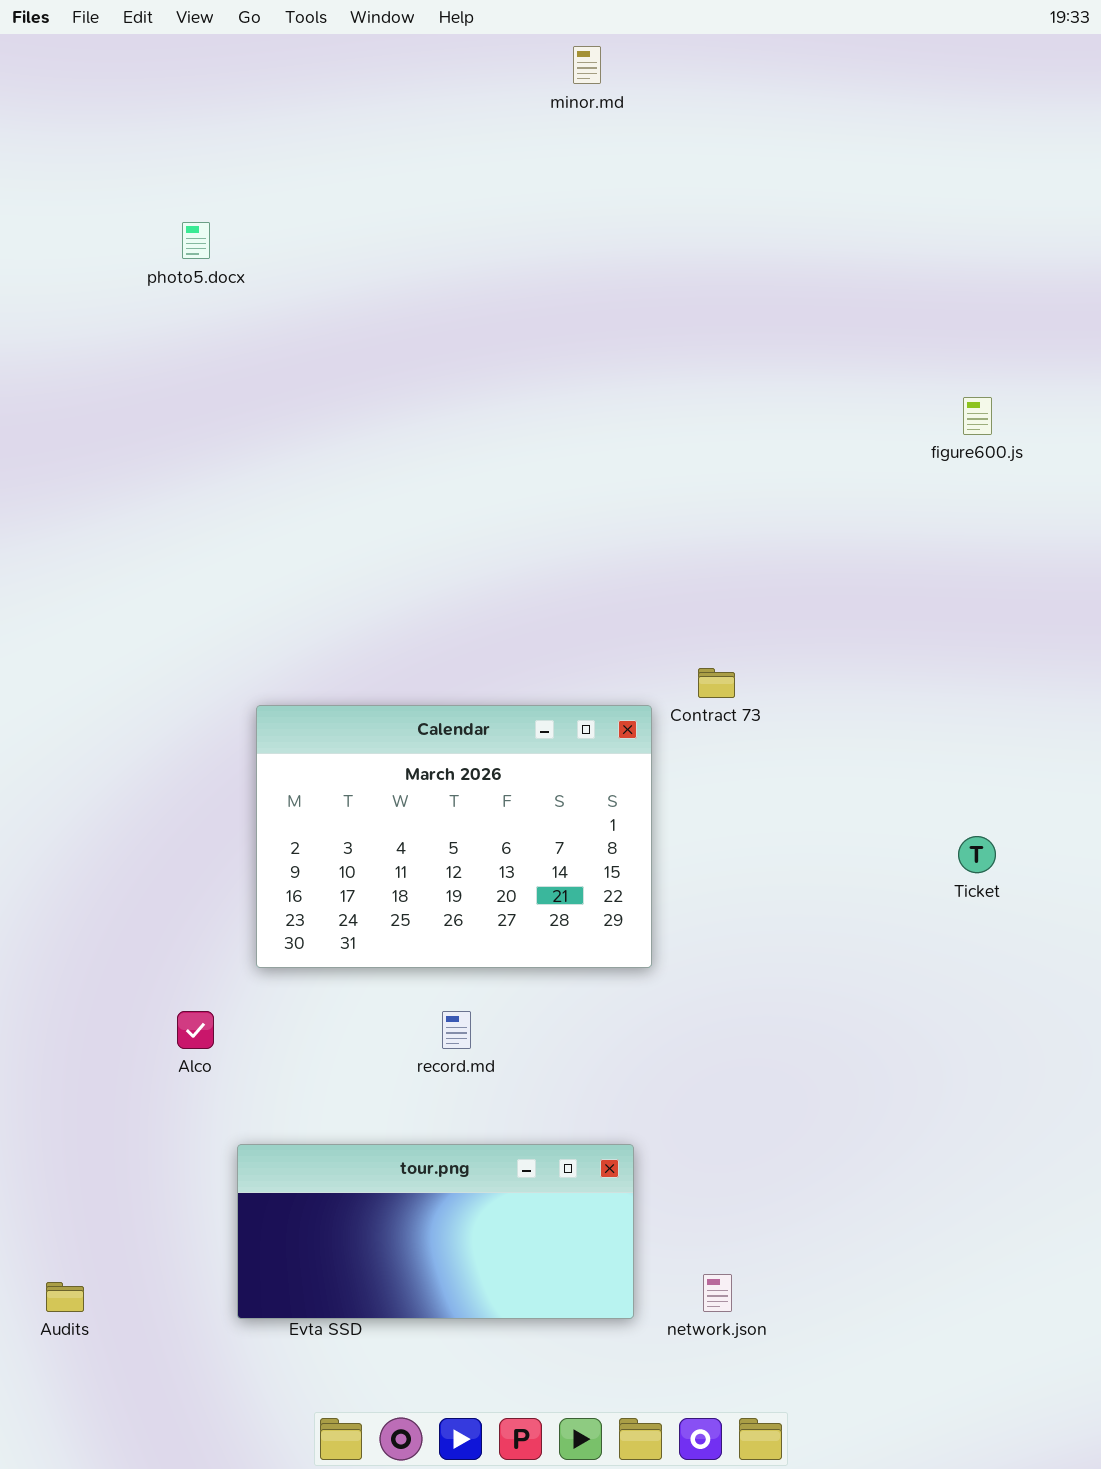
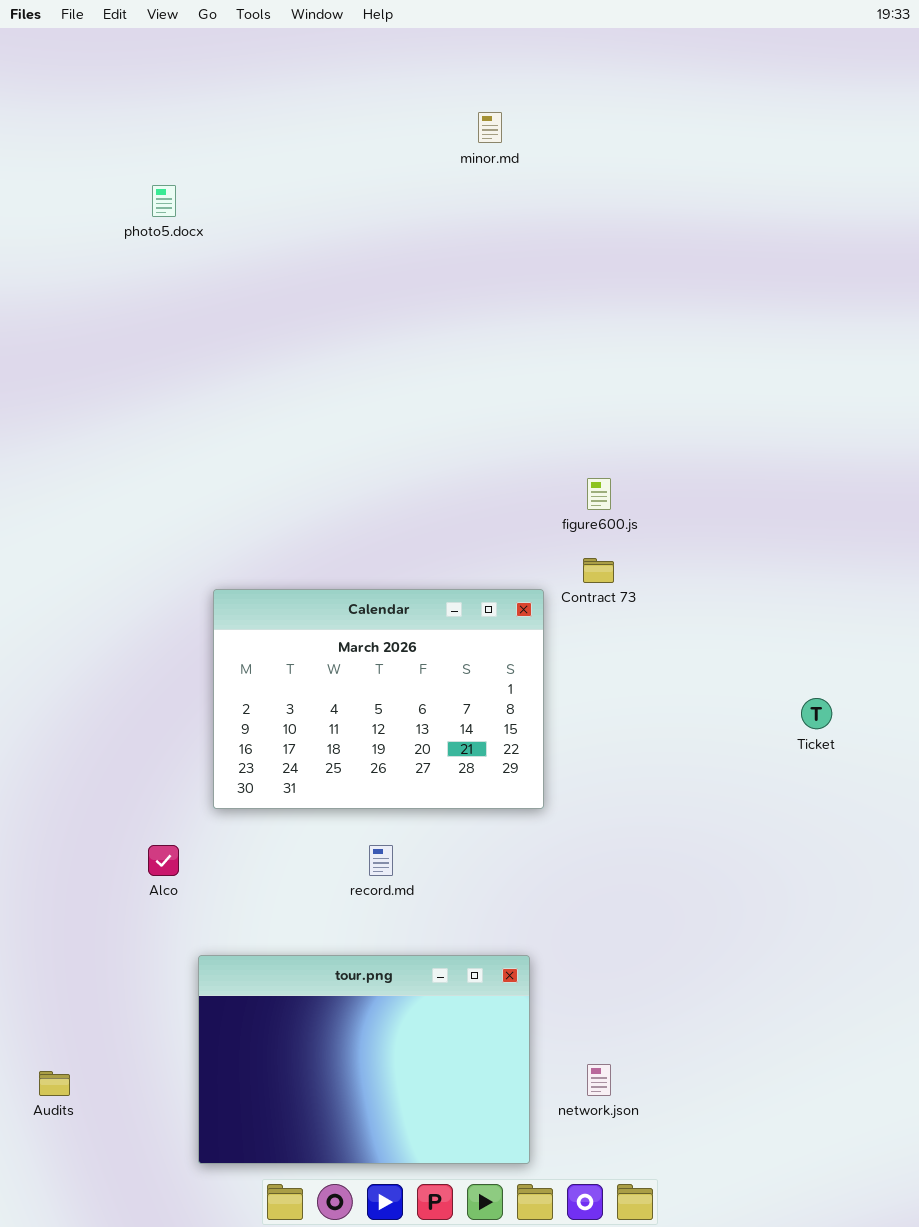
minor.md: [573,46,601,84] -> [478,112,502,143], moved
figure600.js: [963,397,992,435] -> [587,478,611,510], moved
tour.png: [237,1144,634,1319] -> [198,955,530,1164], resized

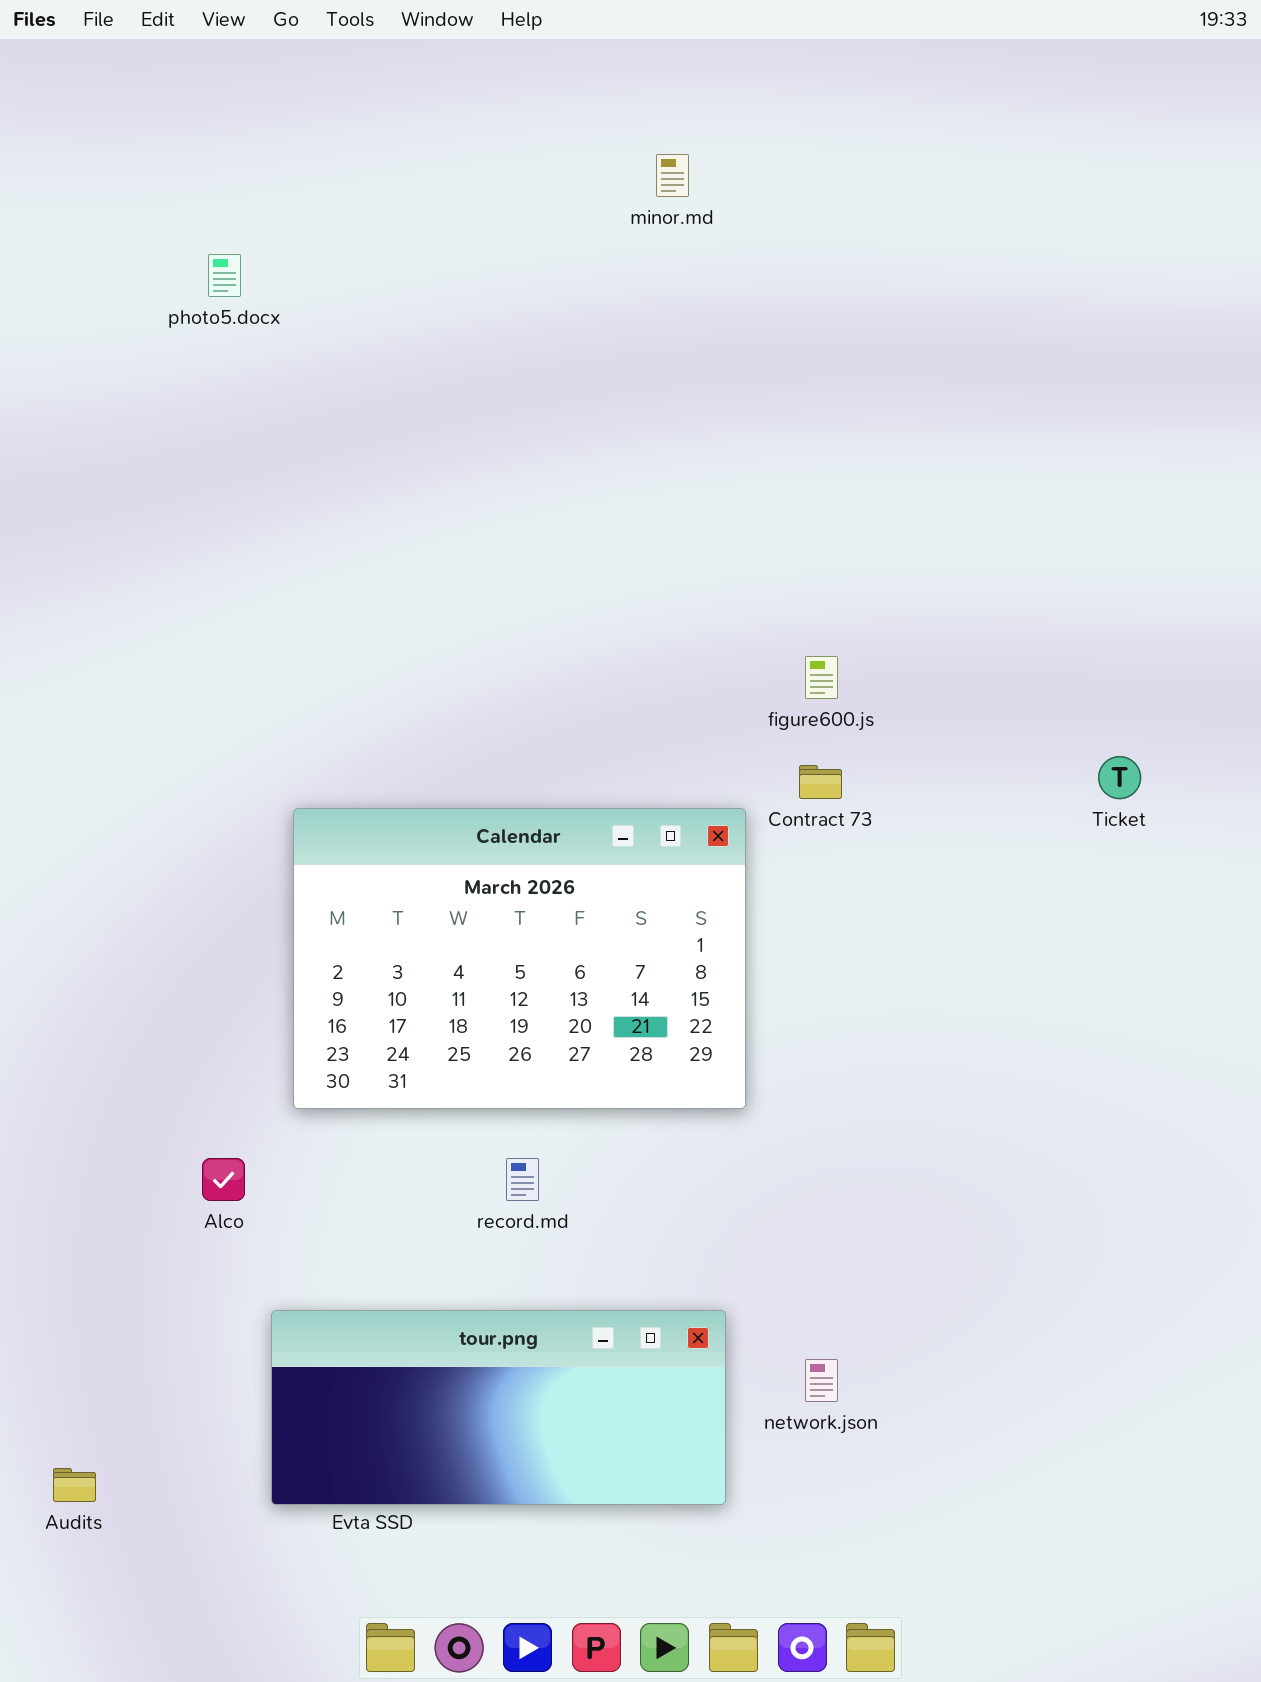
Ticket: [801,698,832,729] -> [1098,756,1141,799], moved
tour.png: [198,955,530,1164] -> [271,1310,726,1505], resized
network.json: [587,1064,611,1096] -> [805,1359,838,1402], moved

